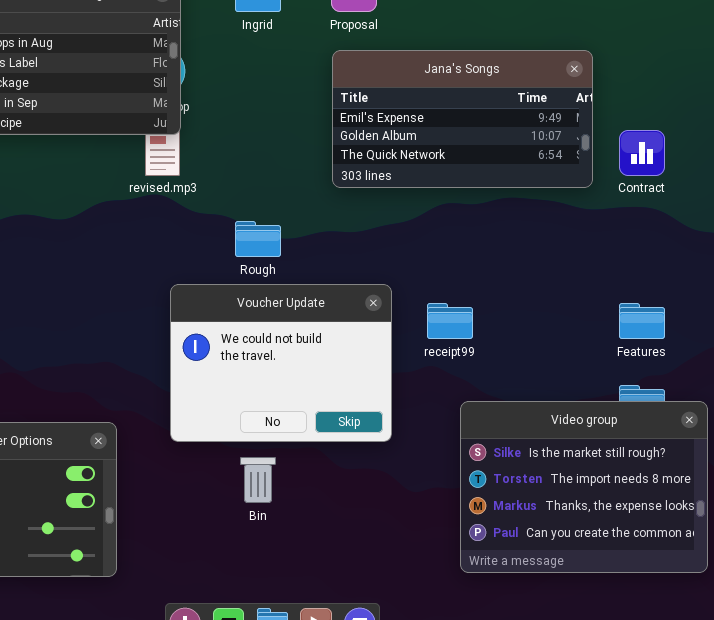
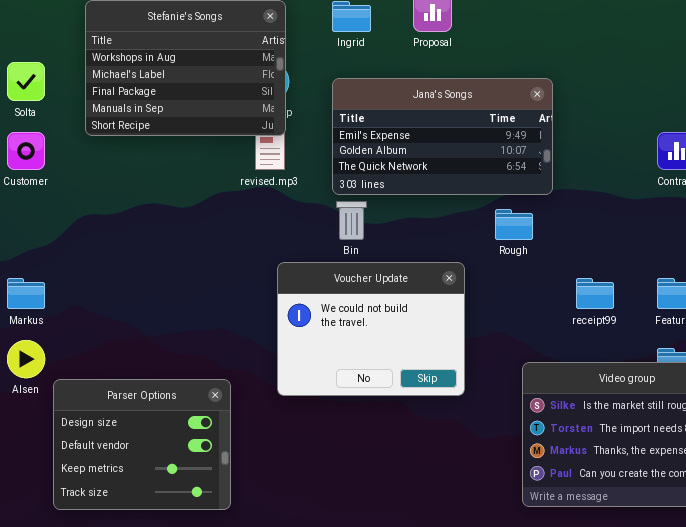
Jana's Songs: [332,50,593,188] -> [332,78,553,195], moved
Rough: [235,221,281,257] -> [495,209,533,240], moved
receipt99: [427,303,473,339] -> [576,278,614,309], moved
Bin: [240,457,276,503] -> [336,201,367,240], moved

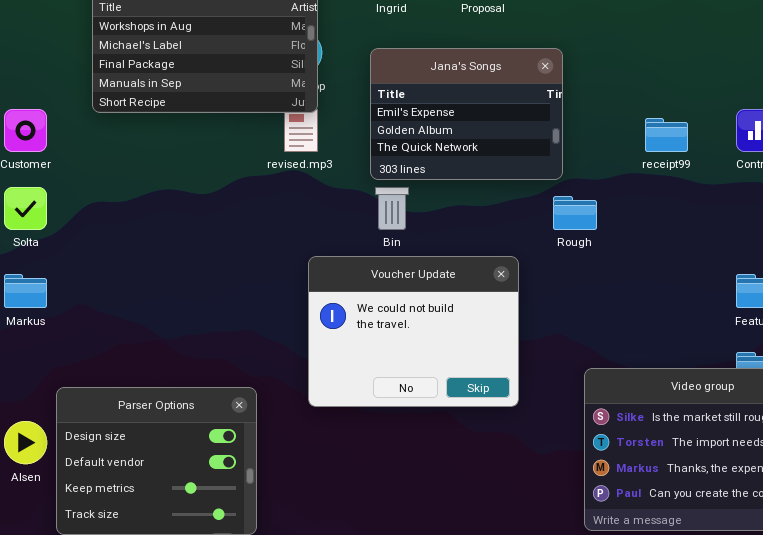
Solta: [7,62,45,101] -> [4,187,47,230], moved
Jana's Songs: [332,78,553,195] -> [370,48,563,180], resized
receipt99: [576,278,614,309] -> [645,118,688,152], moved
Alsen: [7,340,45,378] -> [4,421,47,464], moved

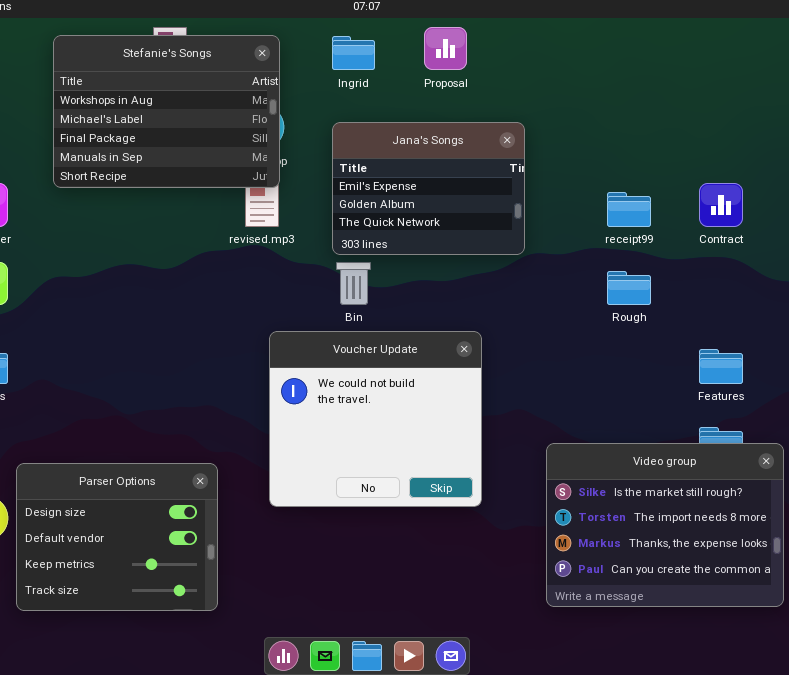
Rough: [553,196,597,230] -> [607,271,651,305], moved
Voucher Update: [308,256,519,407] -> [269,331,482,507], resized

